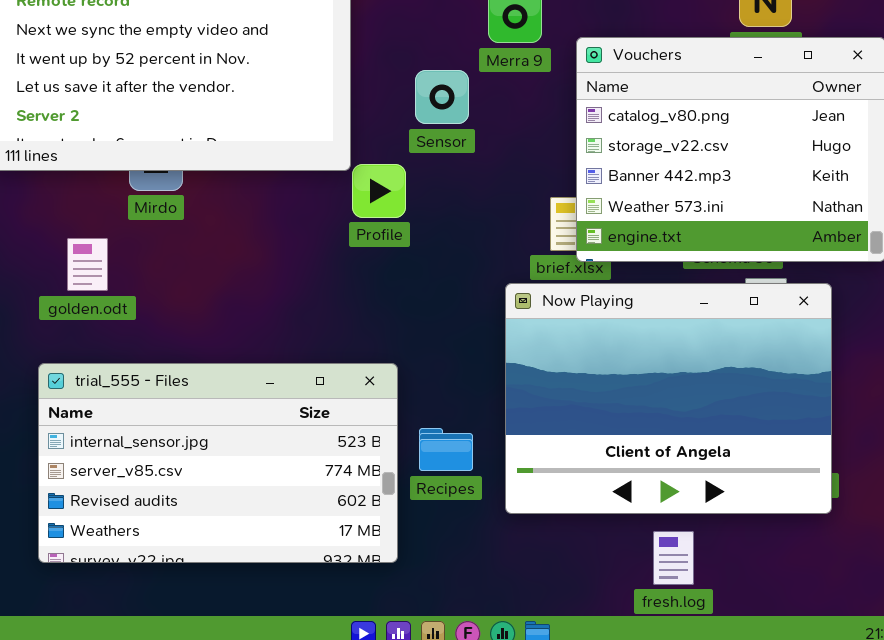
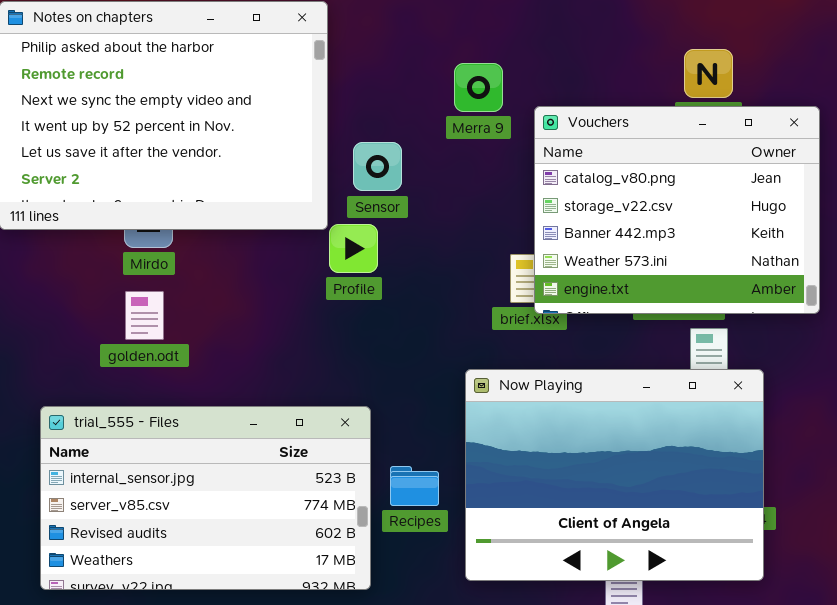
Sensor: [415,70,469,124] -> [353,142,402,191], moved
golden.odt: [67,238,108,291] -> [125,291,164,340], moved
Now Playing: [505,283,832,514] -> [465,369,764,581], moved

